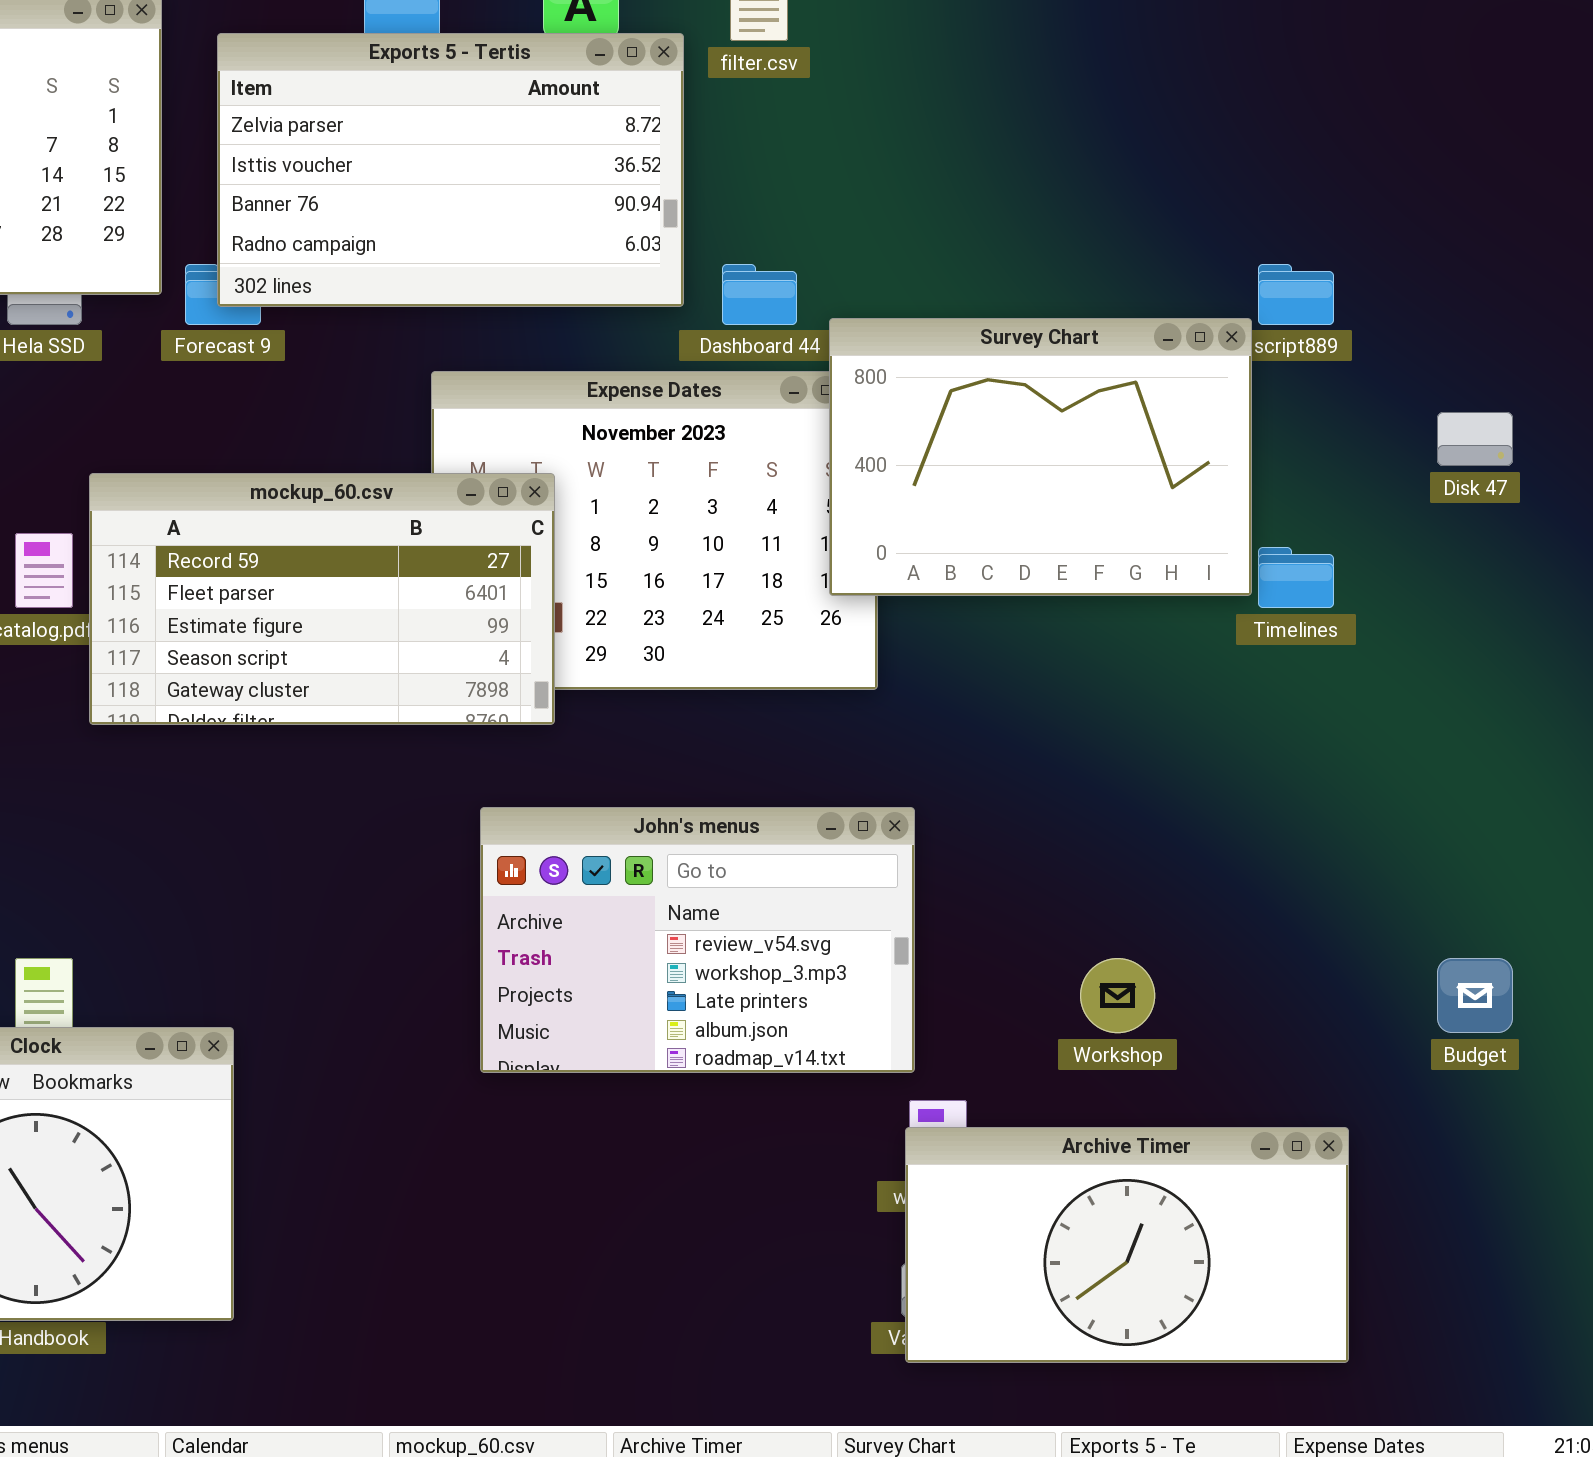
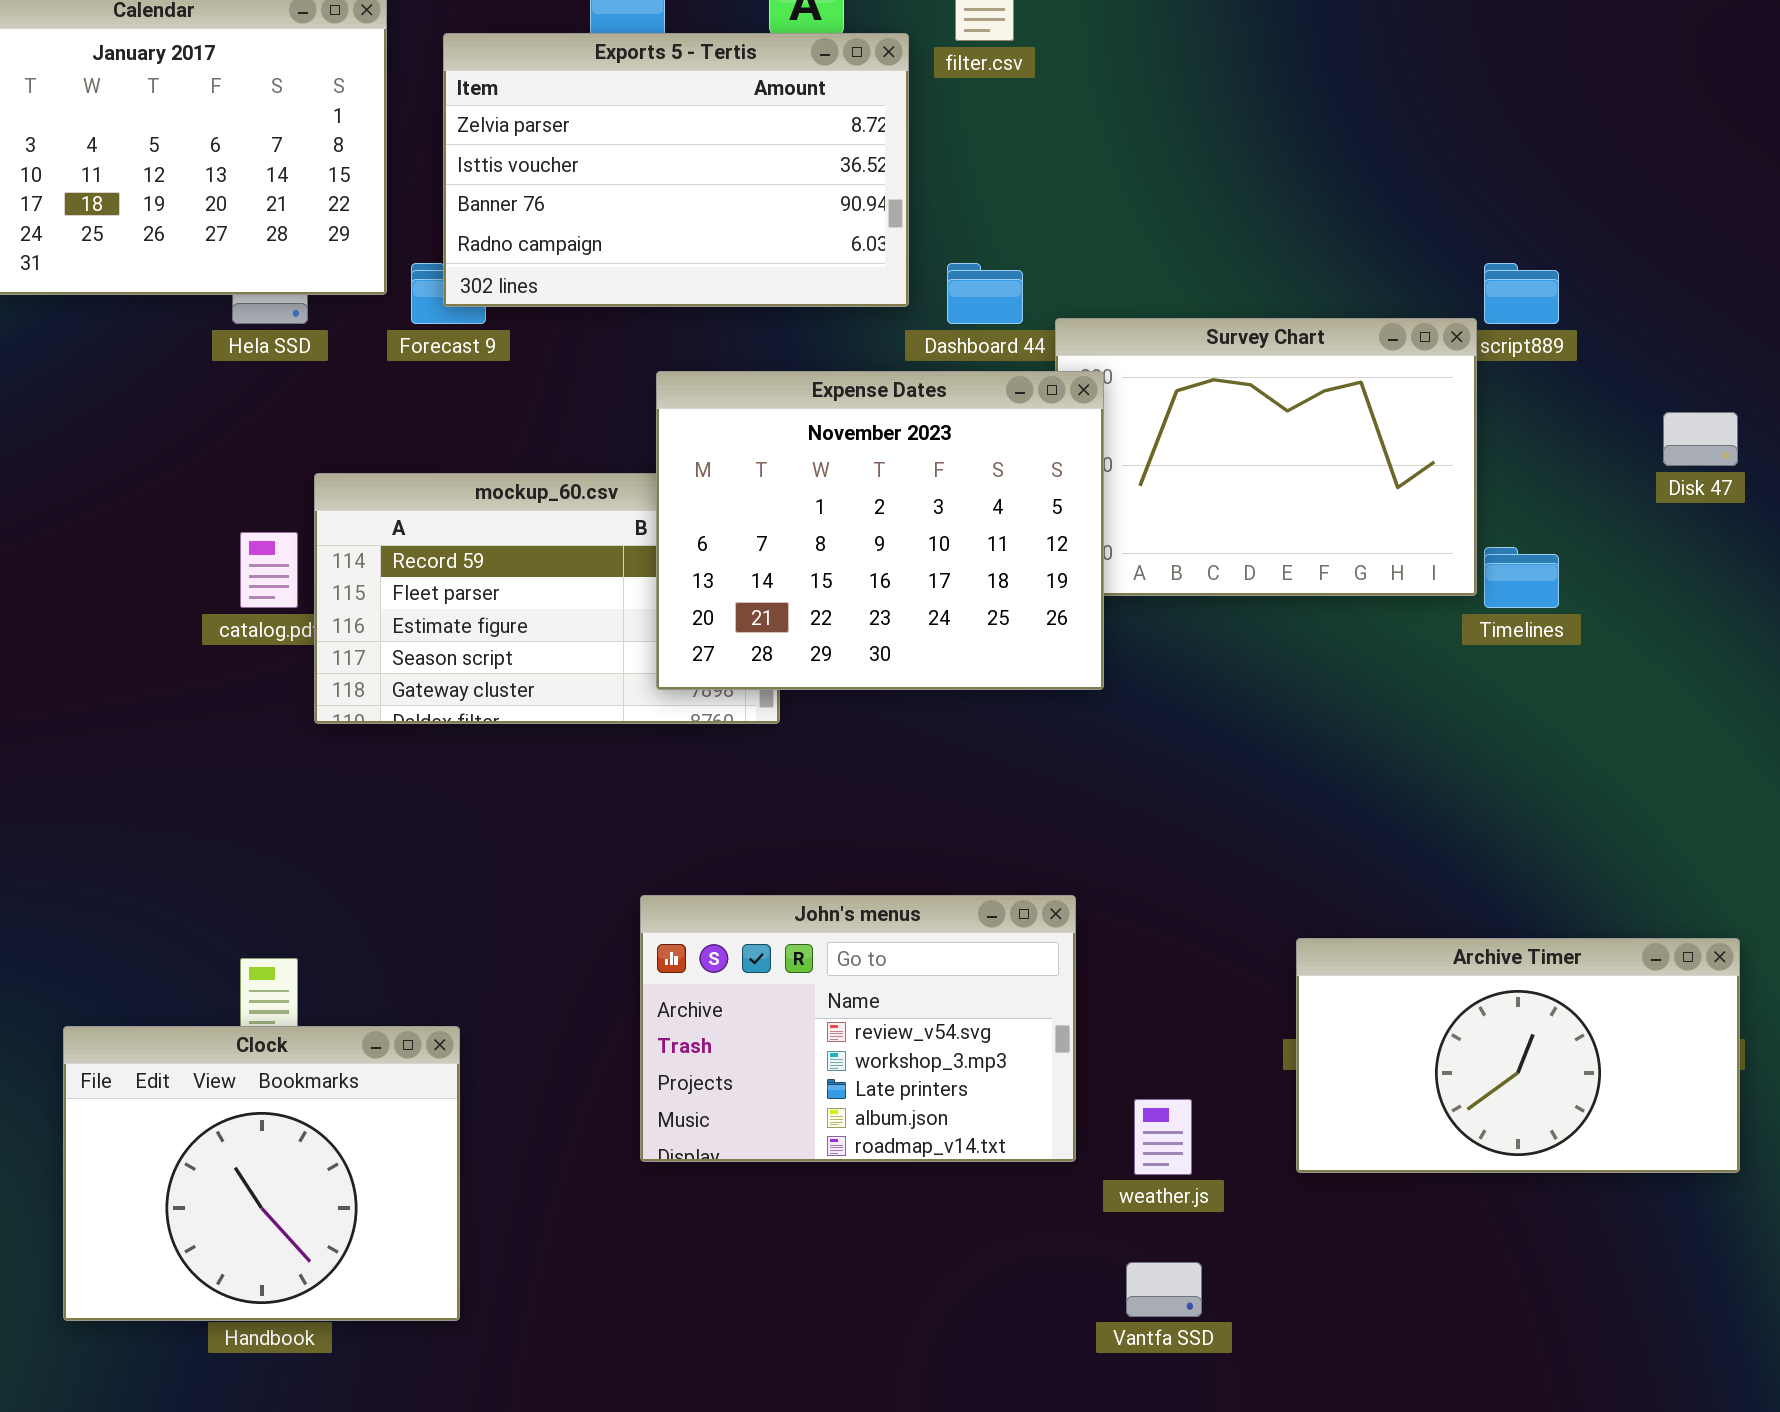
Expense Dates: [431,371,878,690] -> [656,371,1104,690], raised
John's menus: [480,807,915,1073] -> [640,895,1076,1162], moved
Archive Timer: [905,1127,1349,1363] -> [1296,938,1740,1173], moved

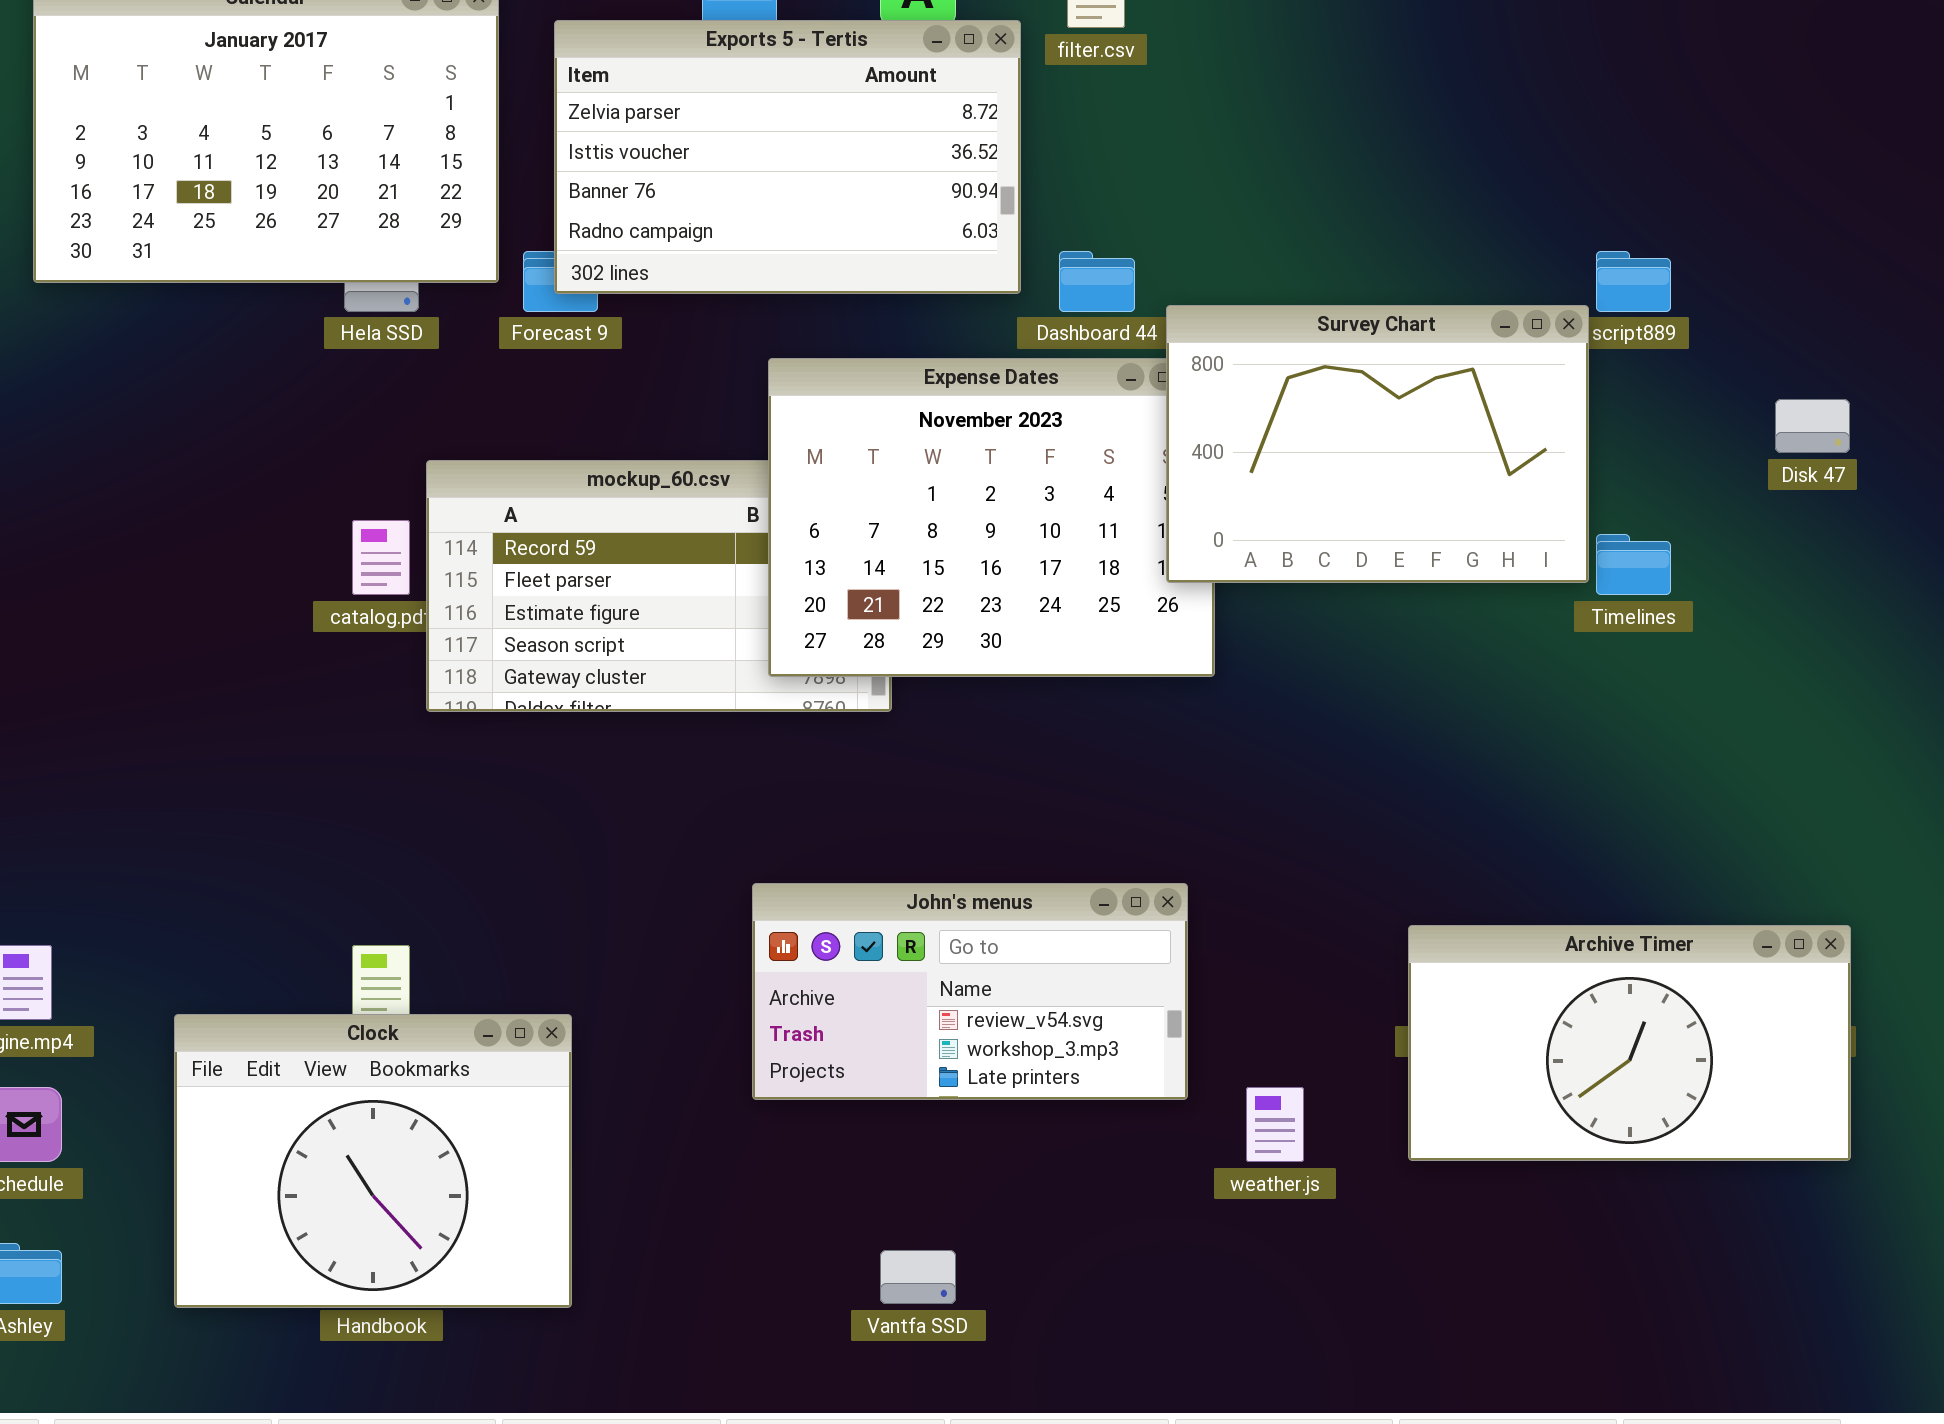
Survey Chart: [1055,318,1477,596] -> [1166,305,1589,583], raised
John's menus: [640,895,1076,1162] -> [752,883,1188,1100], resized
Vantfa SSD: [1126,1262,1202,1317] -> [880,1250,956,1304], moved

